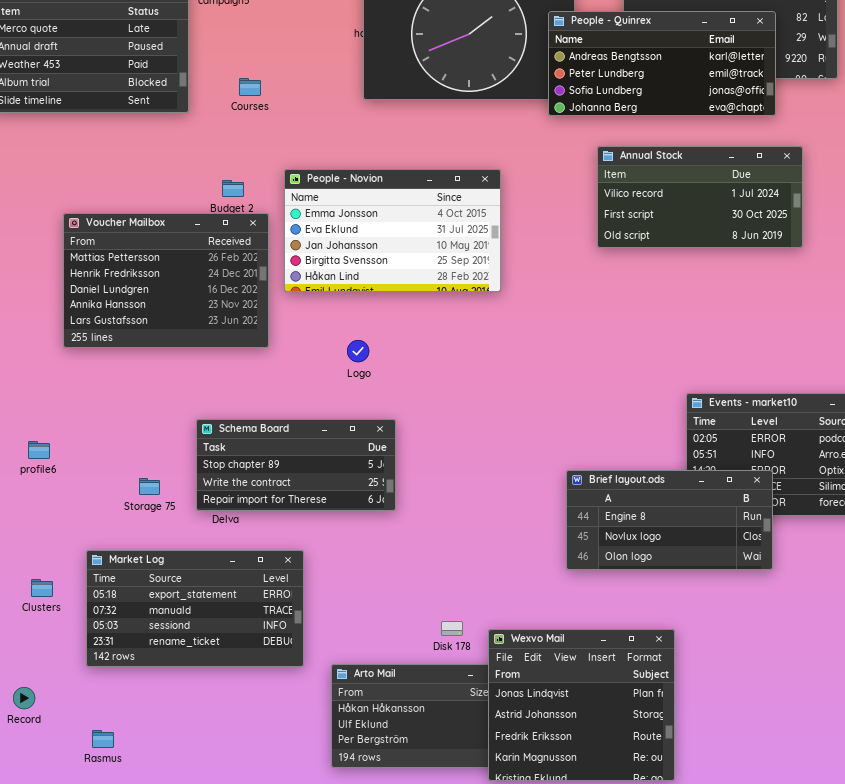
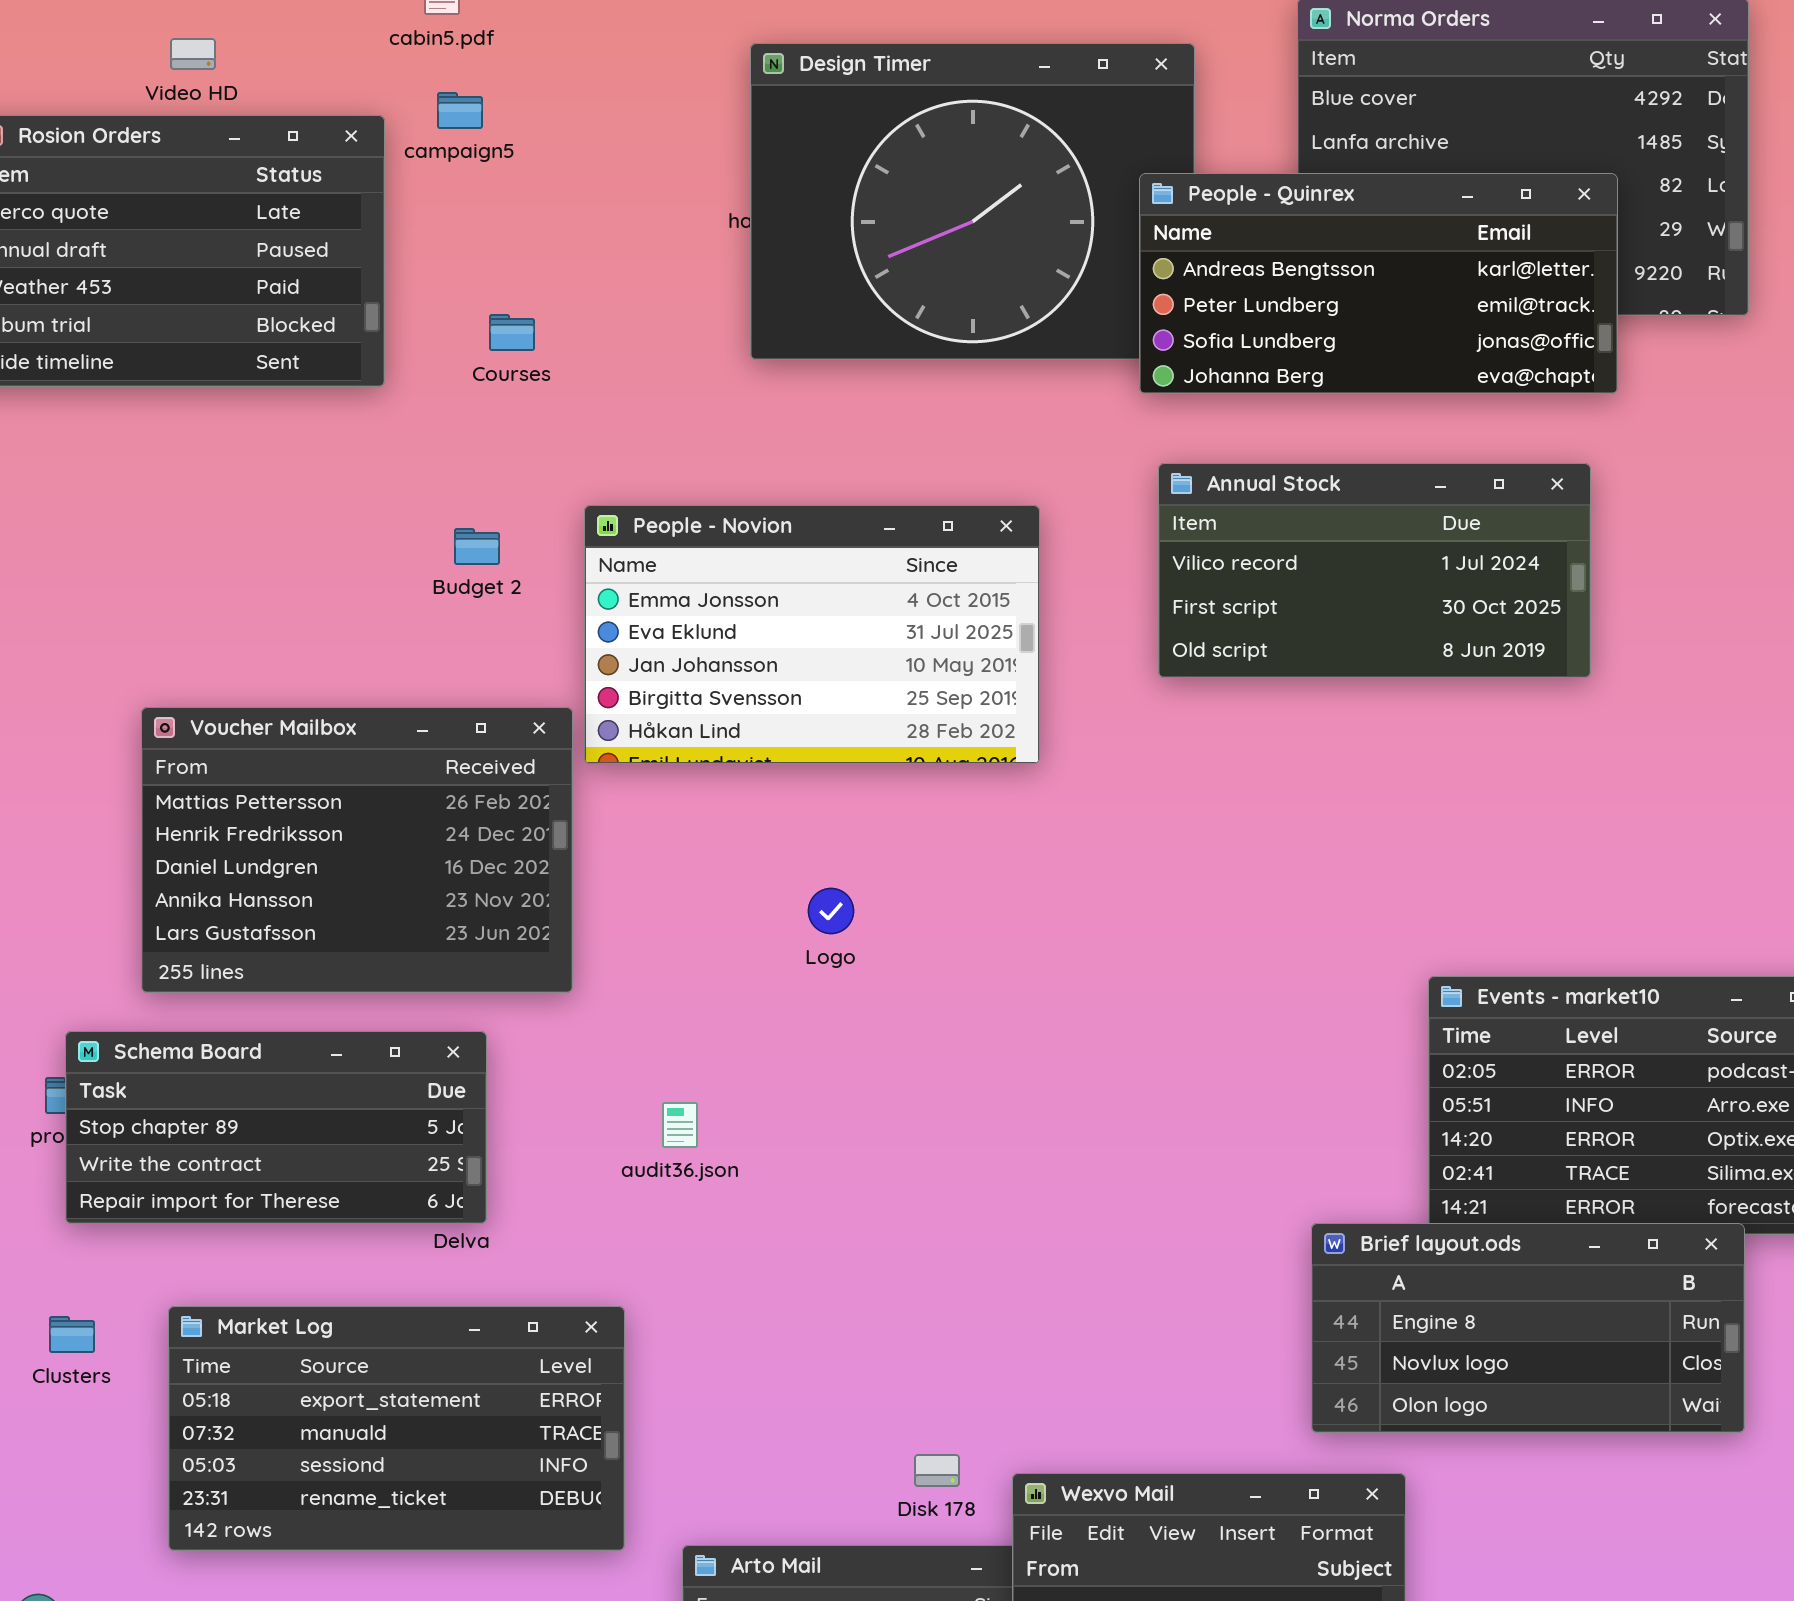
Annual Stock: [597,146,803,248] -> [1158,463,1591,678], moved
Voucher Mailbox: [63,213,269,348] -> [141,707,573,993], moved
Logo: [347,340,369,362] -> [808,888,854,934], moved
Schema Board: [196,419,396,511] -> [65,1031,487,1224], moved
Brief layout.ods: [566,470,773,570] -> [1311,1223,1745,1433], moved
Clusters: [31,579,53,597] -> [49,1316,95,1353], moved

